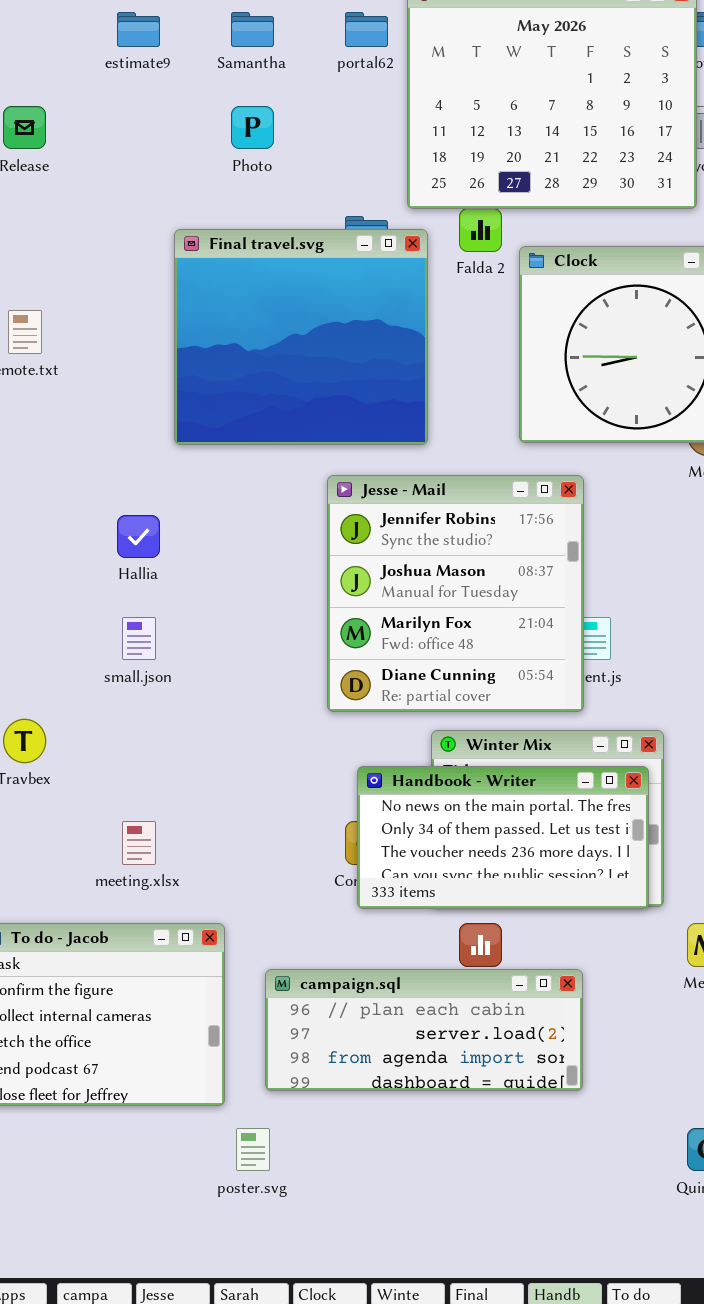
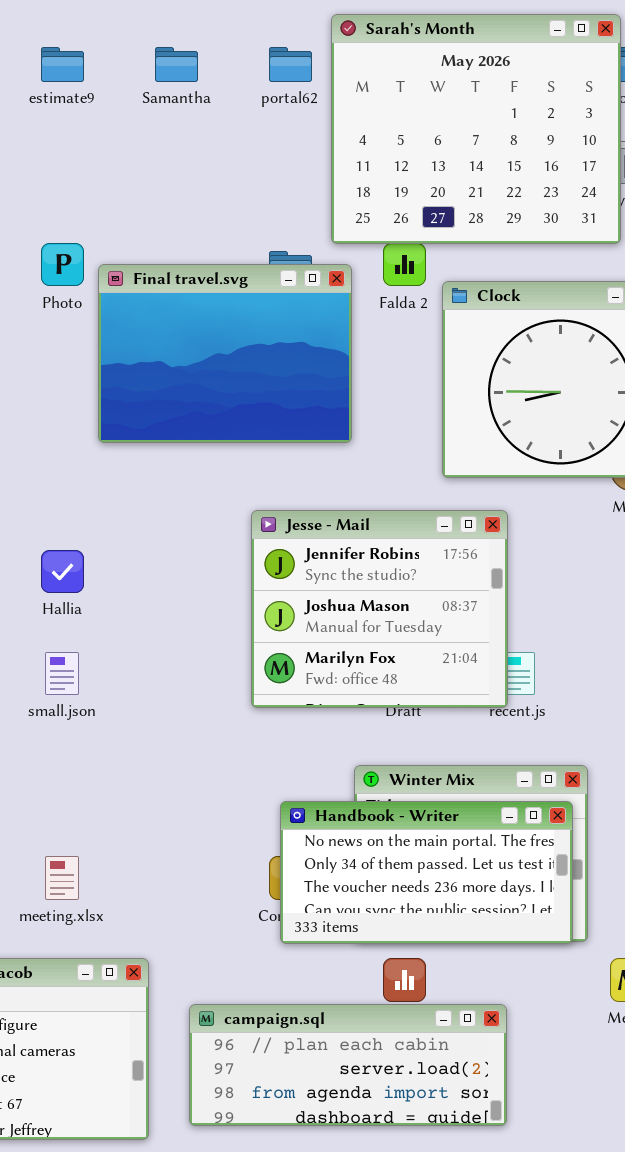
Photo: [231,106,274,149] -> [41,243,84,286], moved
Final travel.svg: [174,229,428,445] -> [98,264,352,443], resized
Jesse - Mail: [327,475,584,712] -> [251,510,508,708], resized

